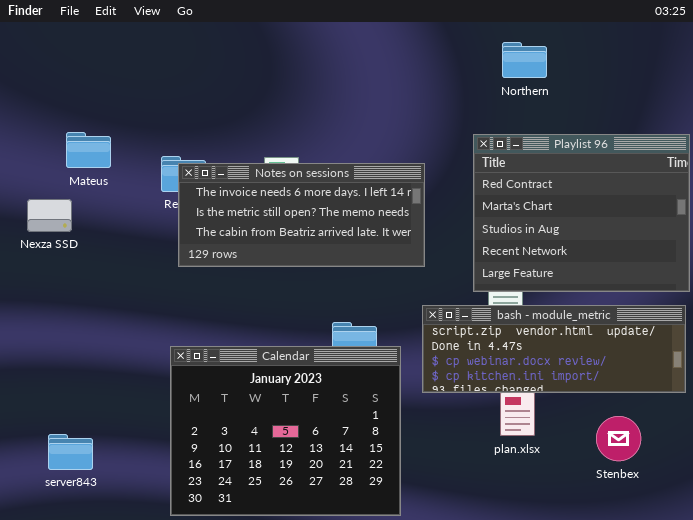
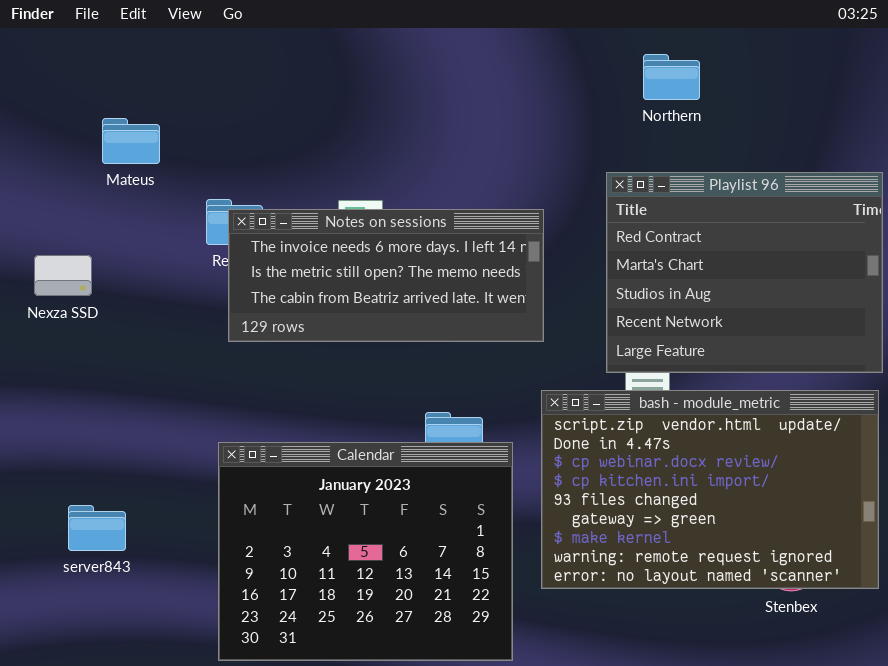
Mateus: [66,132,111,168] -> [102,118,160,164], moved
bash - module_metric: [422,305,686,393] -> [541,390,879,589], resized
server843: [48,434,93,470] -> [68,505,126,551], moved

